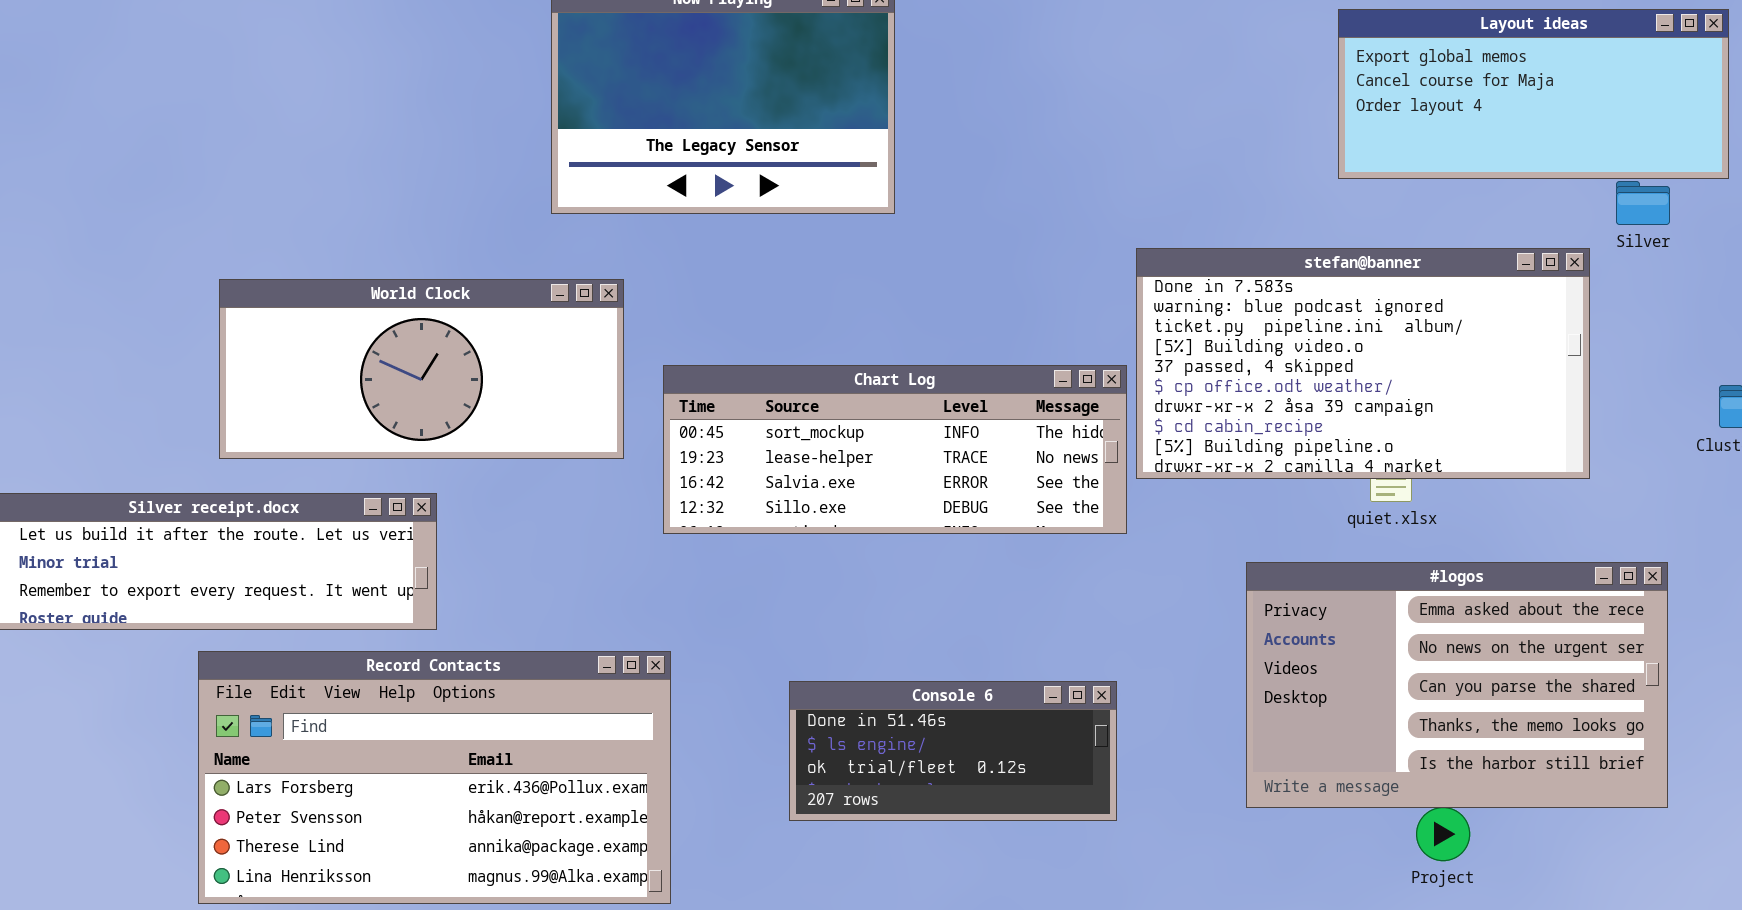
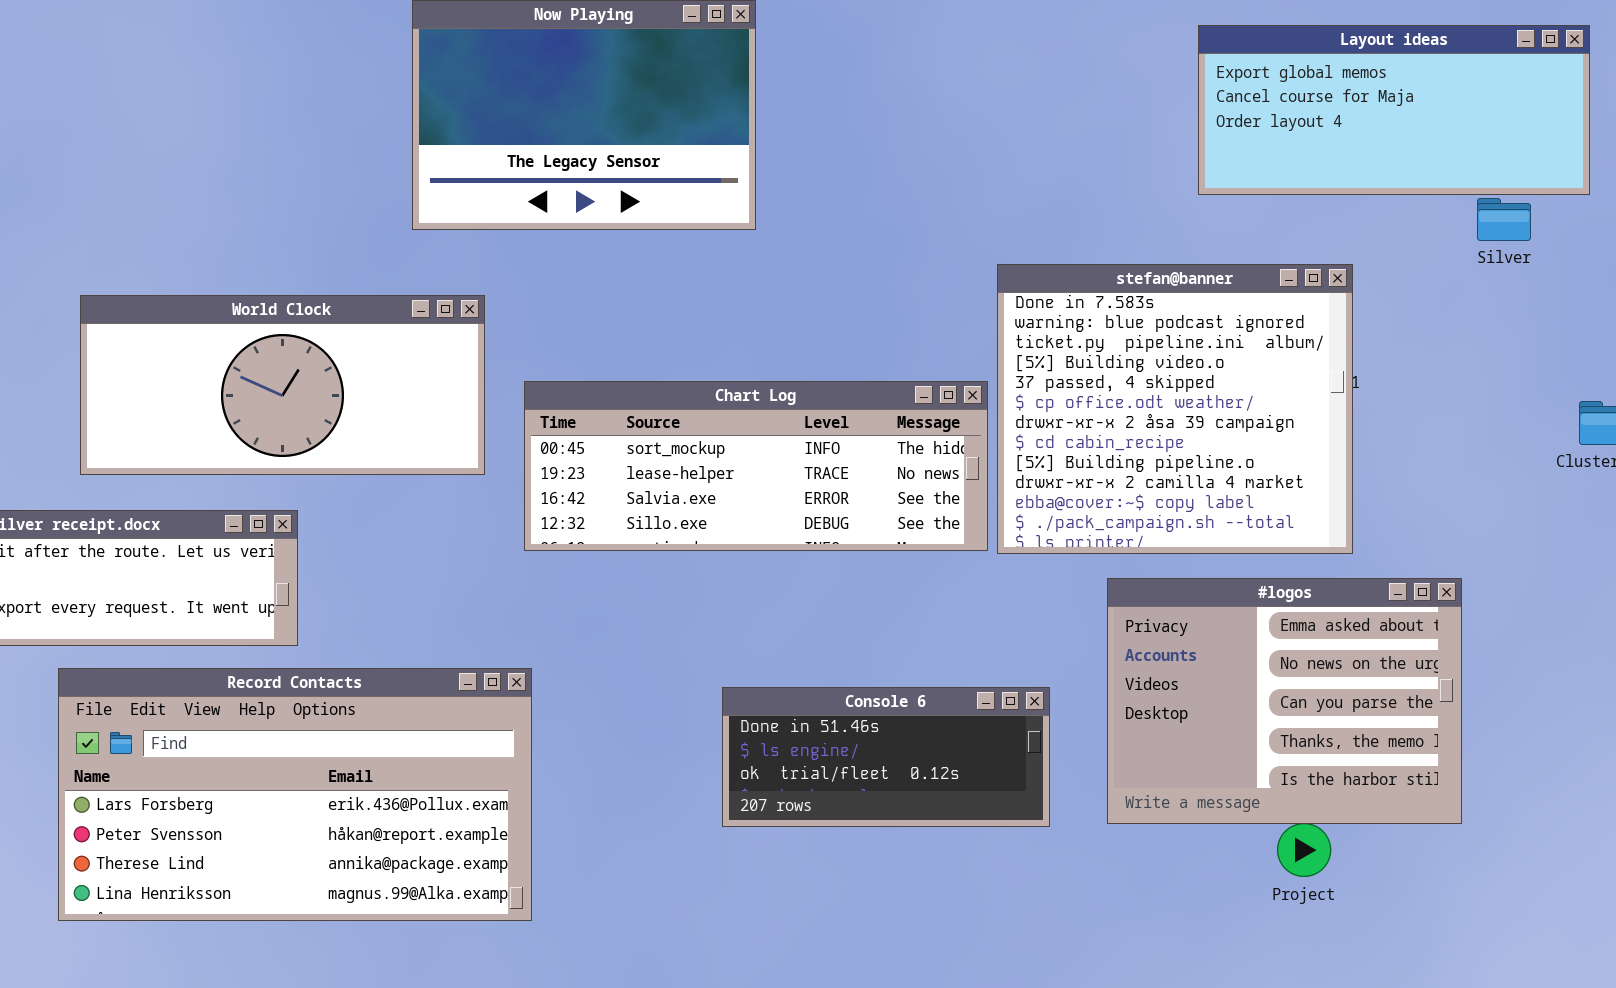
stefan@banner: [1136,248,1590,479] -> [997,264,1353,554], resized
#logos: [1246,562,1668,808] -> [1107,578,1462,824], resized
Console 6: [789,681,1117,821] -> [722,687,1050,827], moved

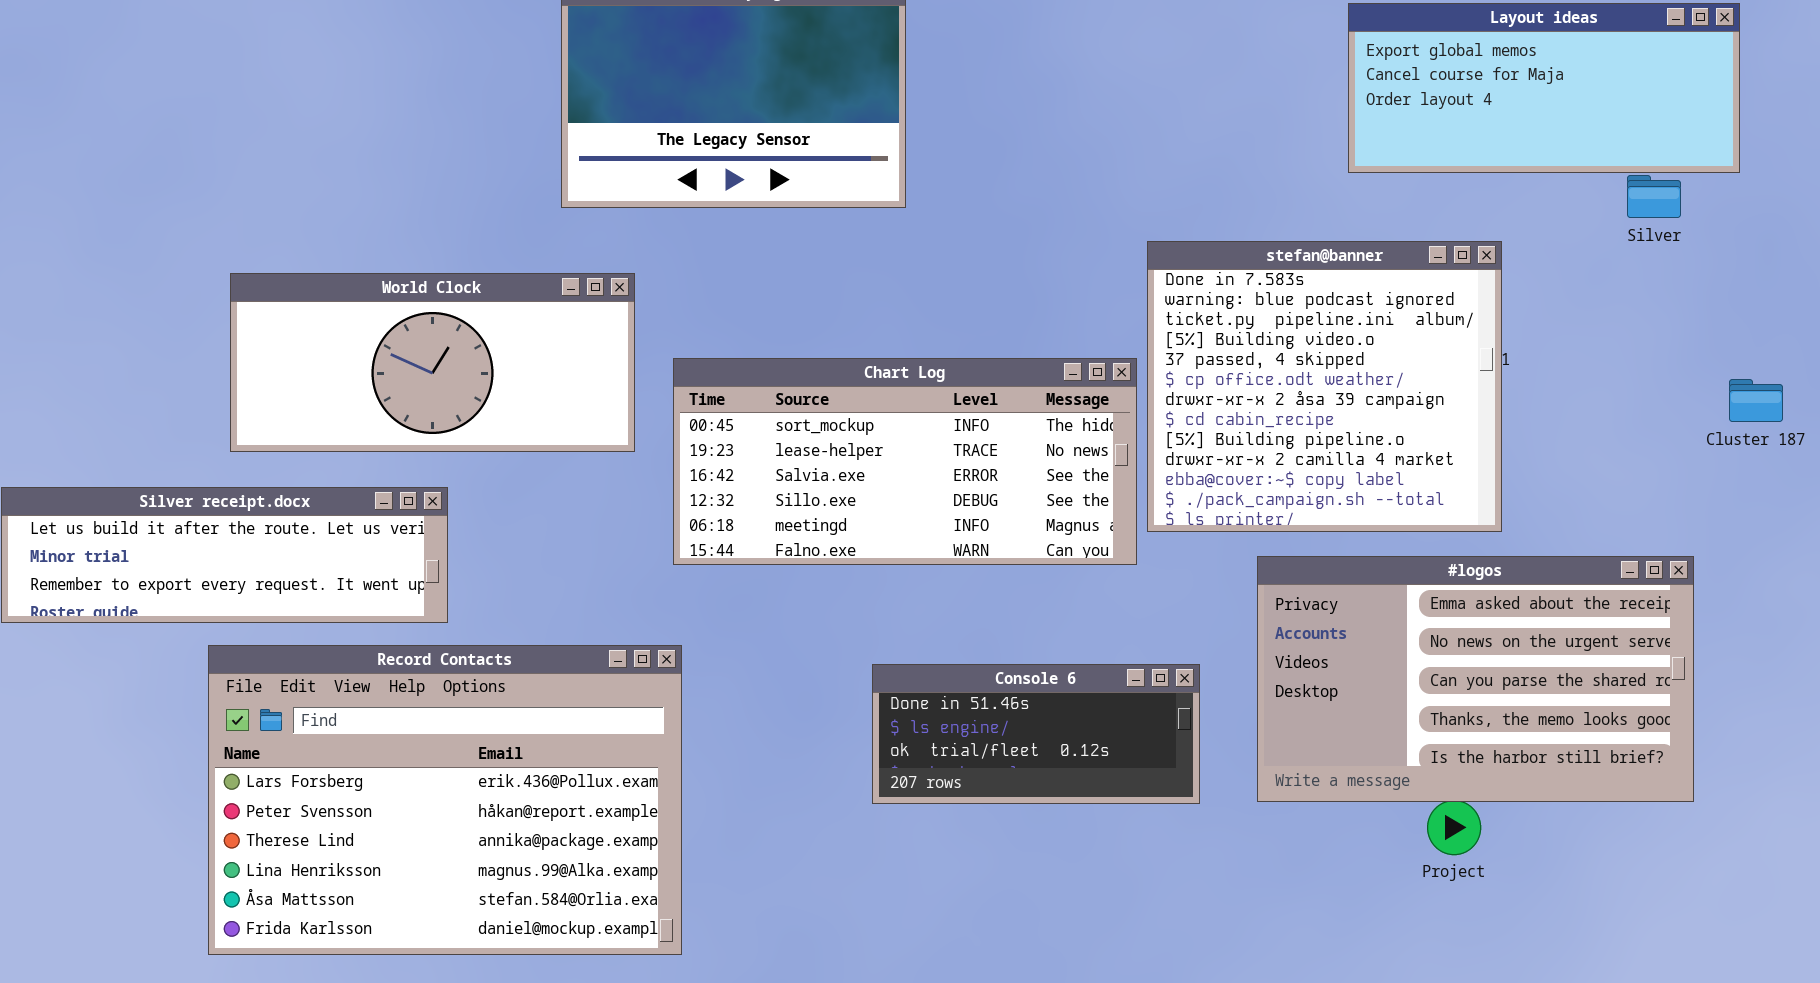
Chart Log: [524,381,988,551] -> [673,358,1137,565], resized
#logos: [1107,578,1462,824] -> [1257,556,1694,802], resized
Record Contacts: [58,668,532,921] -> [208,645,682,955], resized

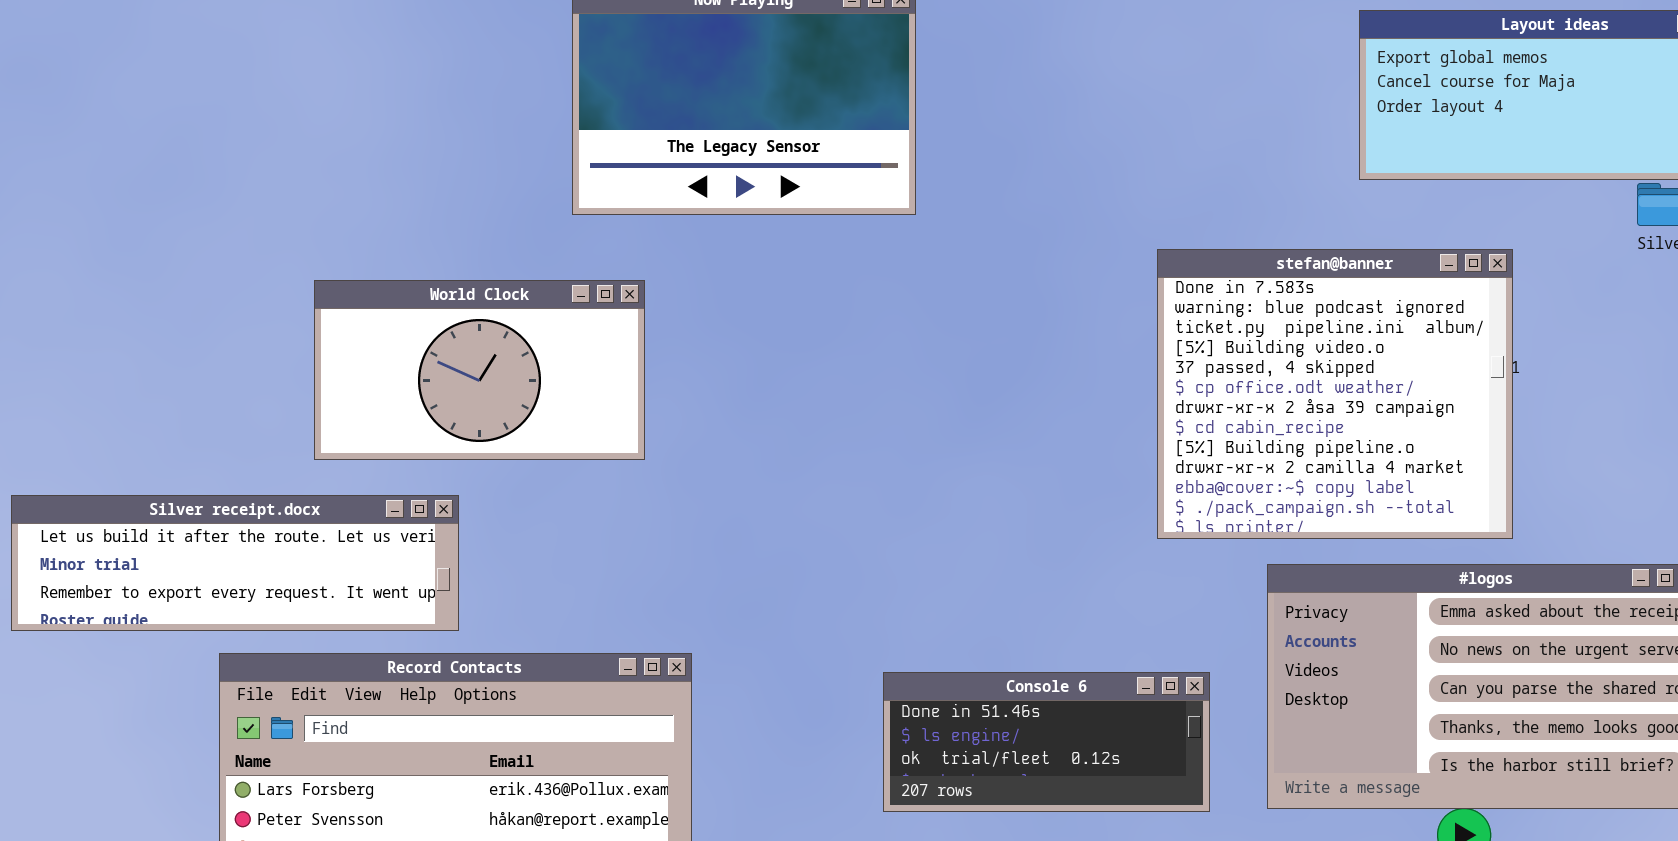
World Clock: [230,273,635,452] -> [314,280,645,460], resized
Chart Log: [673,358,1137,565] -> none, closed

